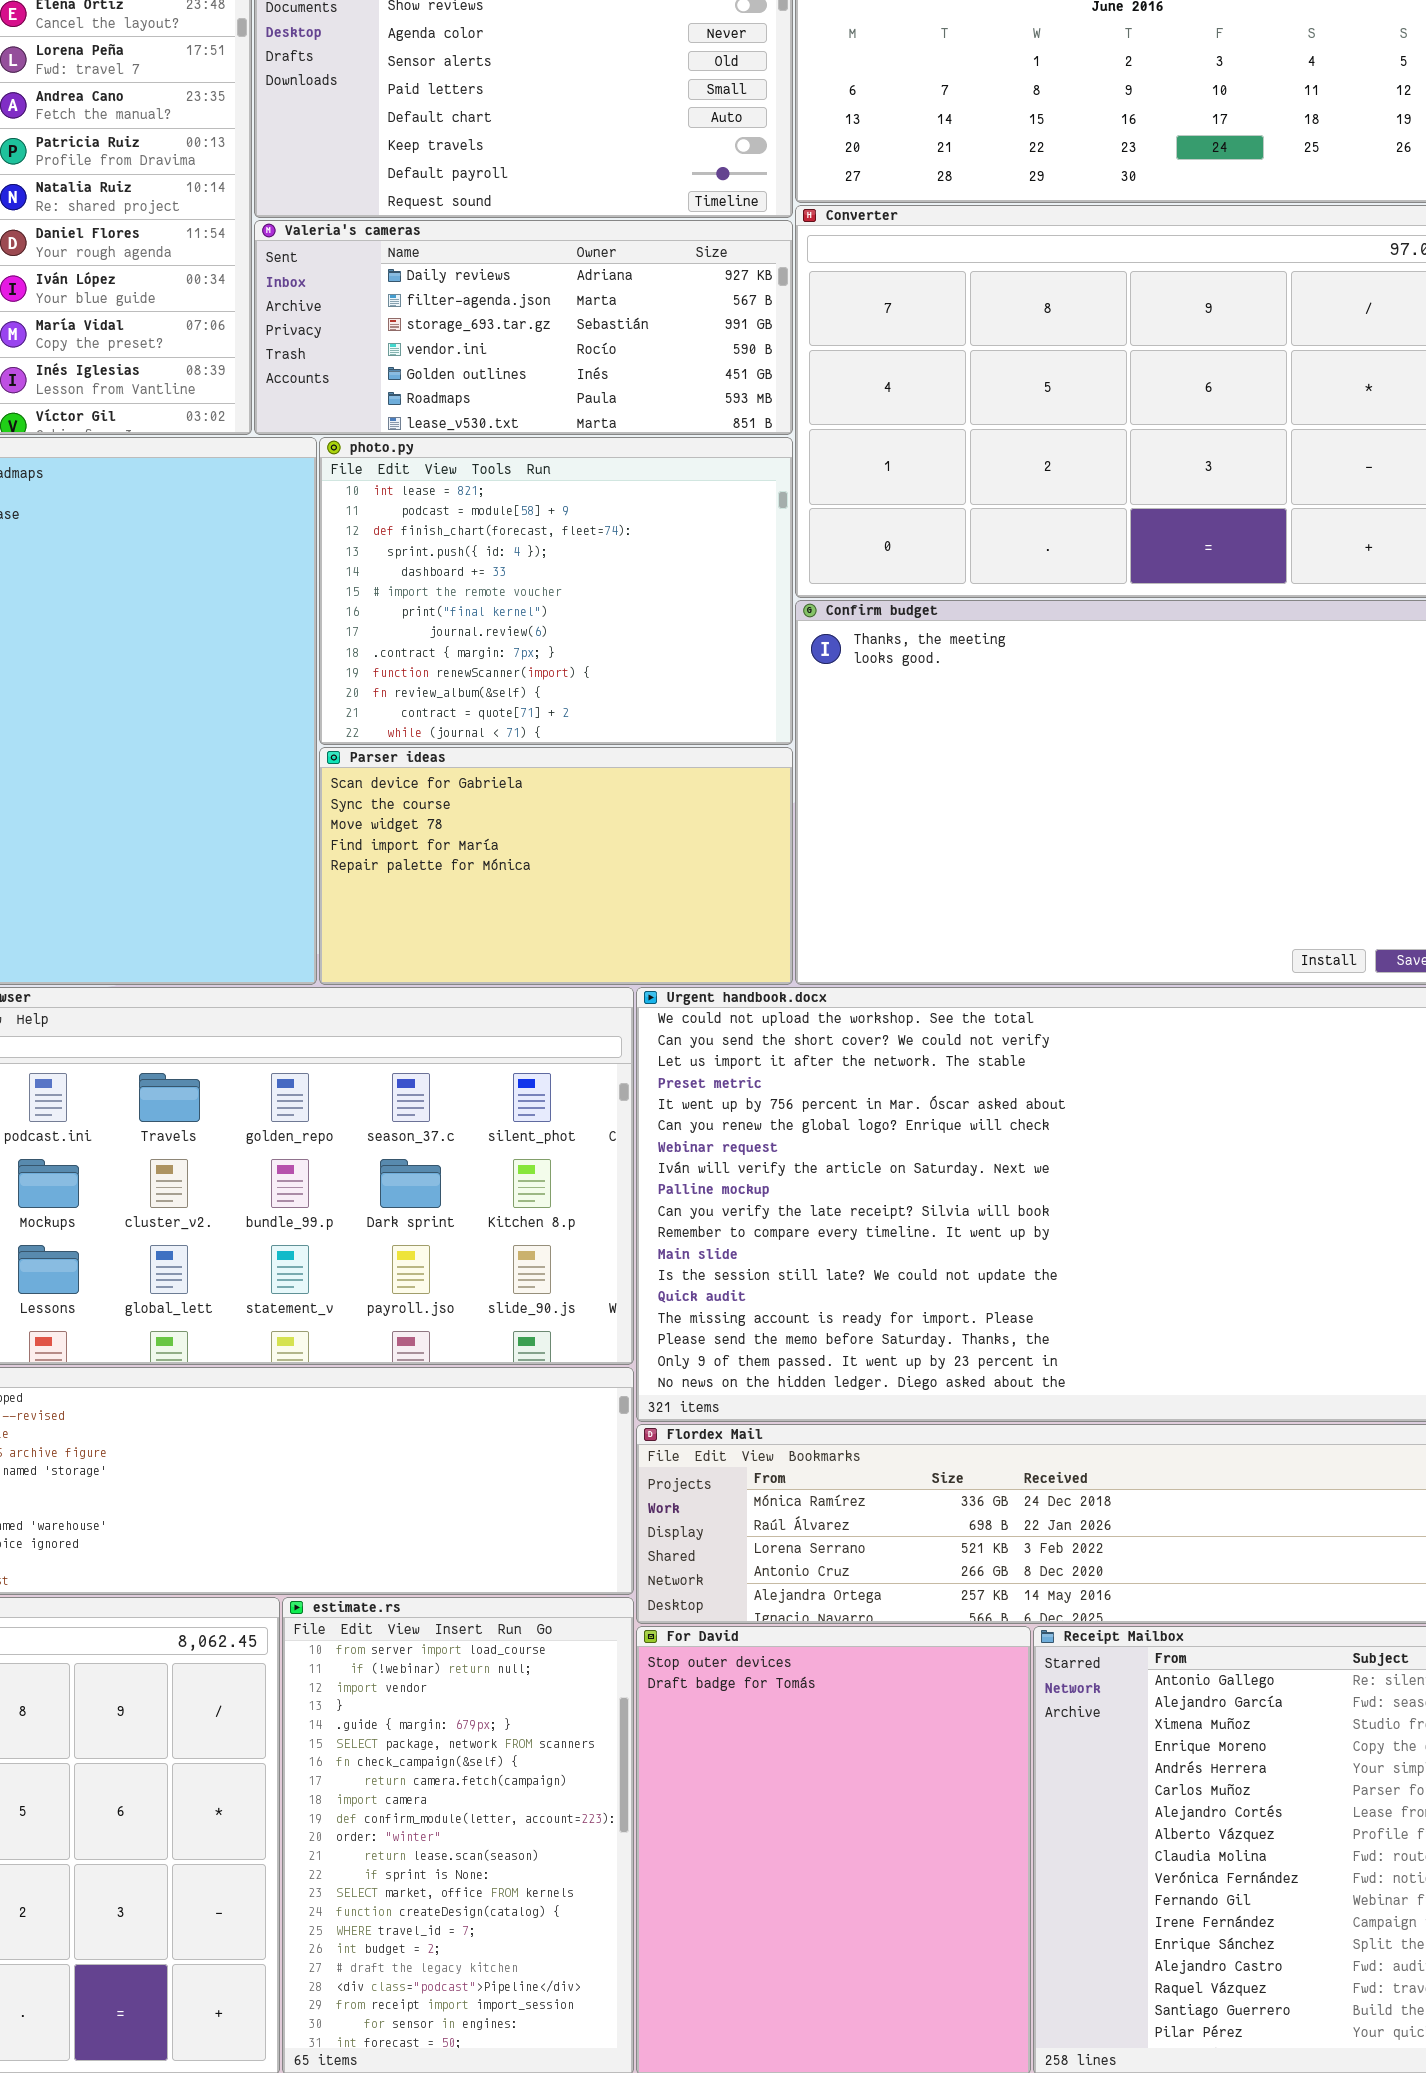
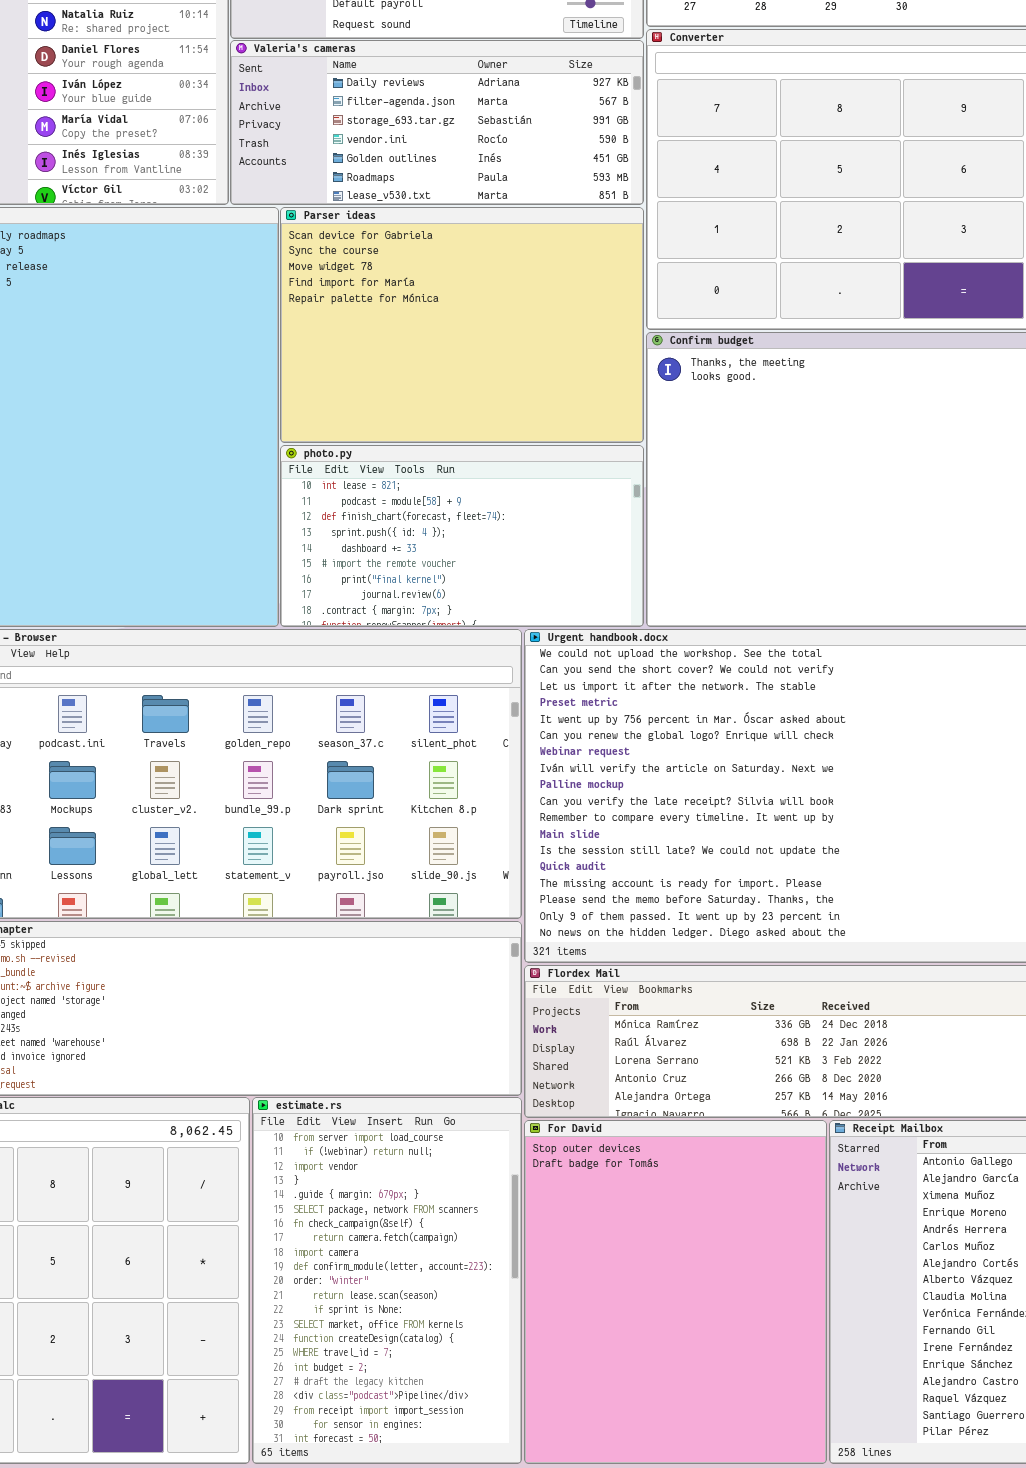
photo.py: [319,437,793,745] -> [280,445,644,627], moved, resized
Parser ideas: [319,747,793,985] -> [280,207,644,443], moved, resized

